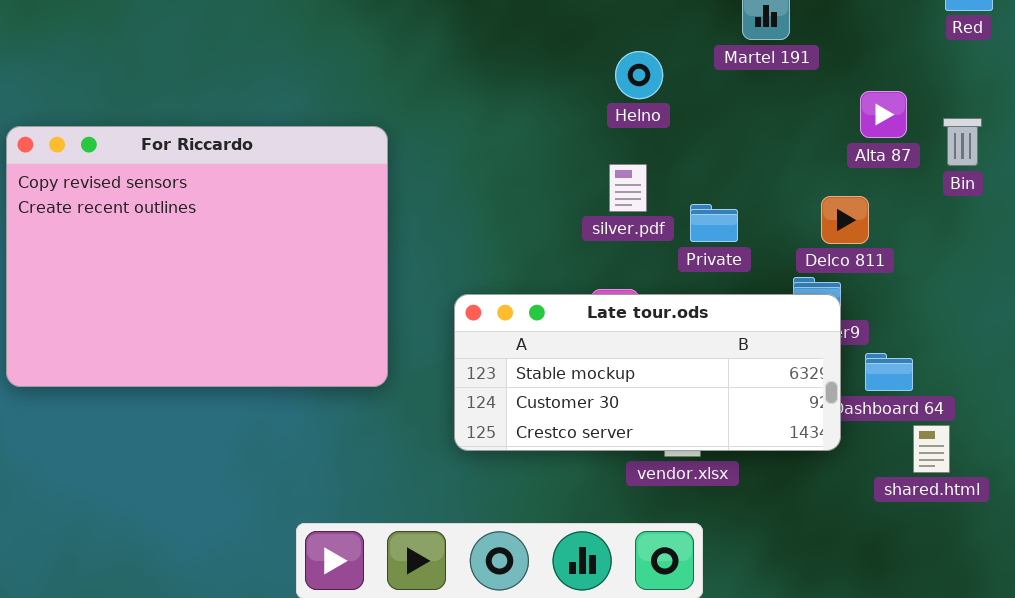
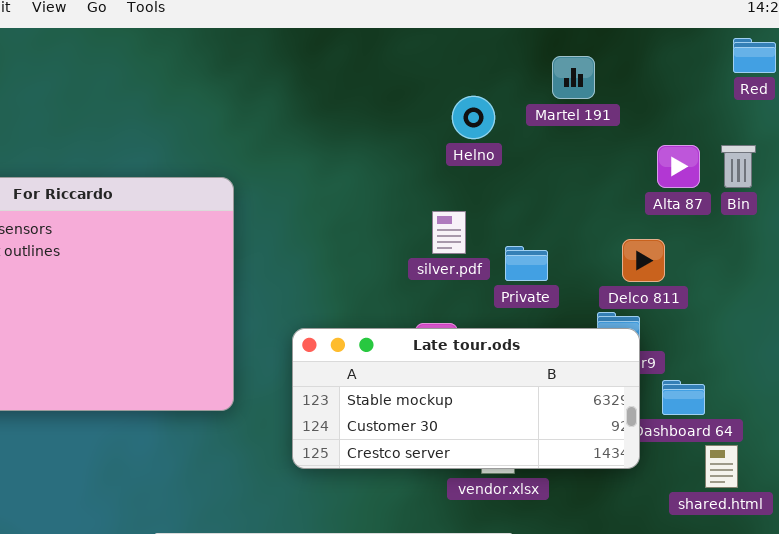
Helno: [615,51,663,99] -> [452,96,495,139], moved
Bin: [943,118,982,166] -> [721,145,756,188], moved

